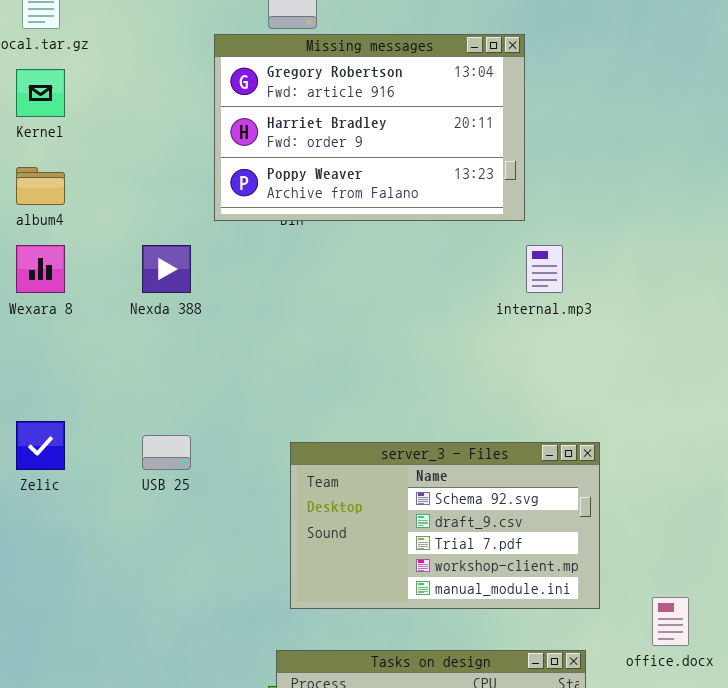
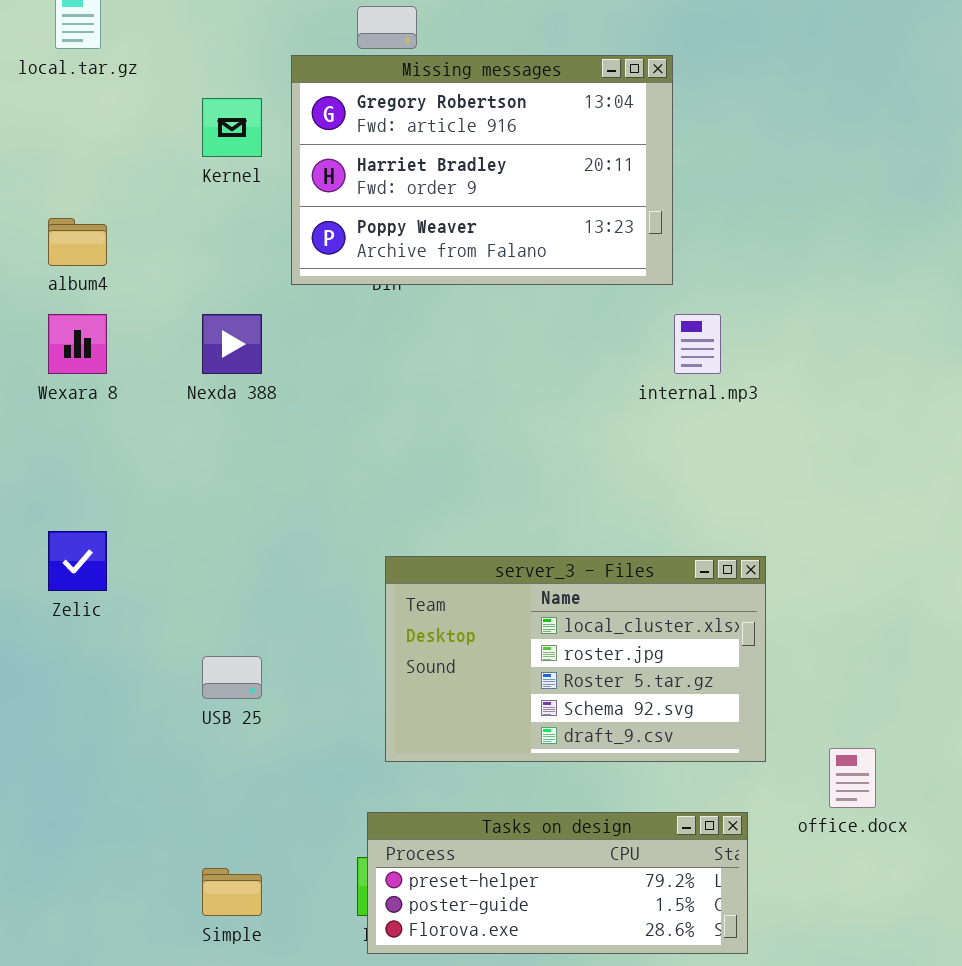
Kernel: [16,69,65,117] -> [202,98,262,157], moved
USB 25: [142,435,191,470] -> [202,656,262,699], moved
server_3 - Files: [290,442,600,609] -> [385,556,766,762], scrolled up 3 rows

